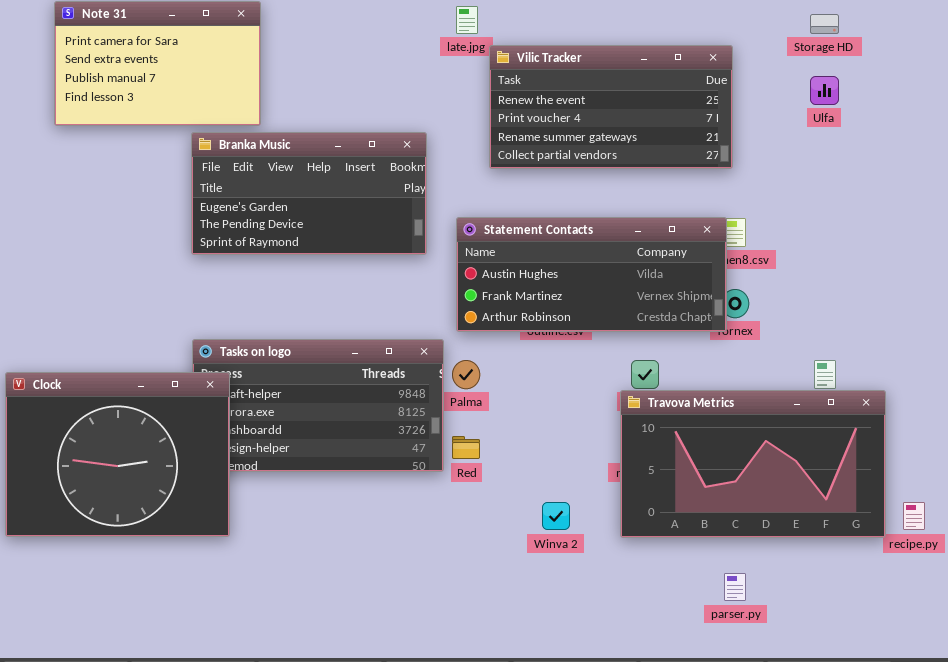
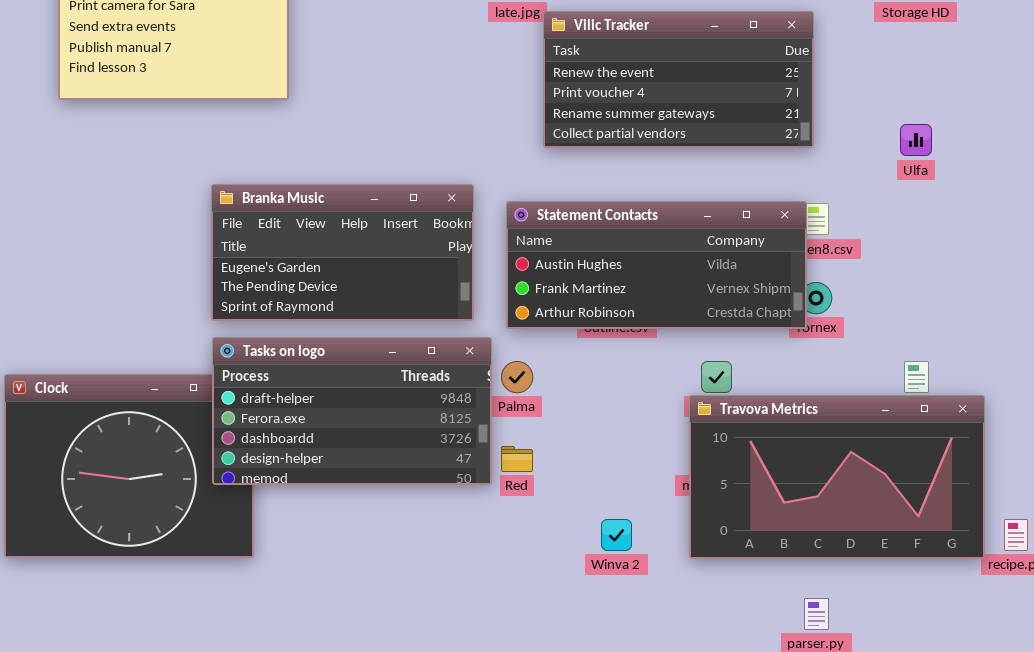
Ulfa: [810,76,839,105] -> [900,124,932,156], moved
Branka Music: [191,132,427,255] -> [211,184,474,321], moved
Tasks on logo: [192,339,444,472] -> [212,337,492,485], raised

